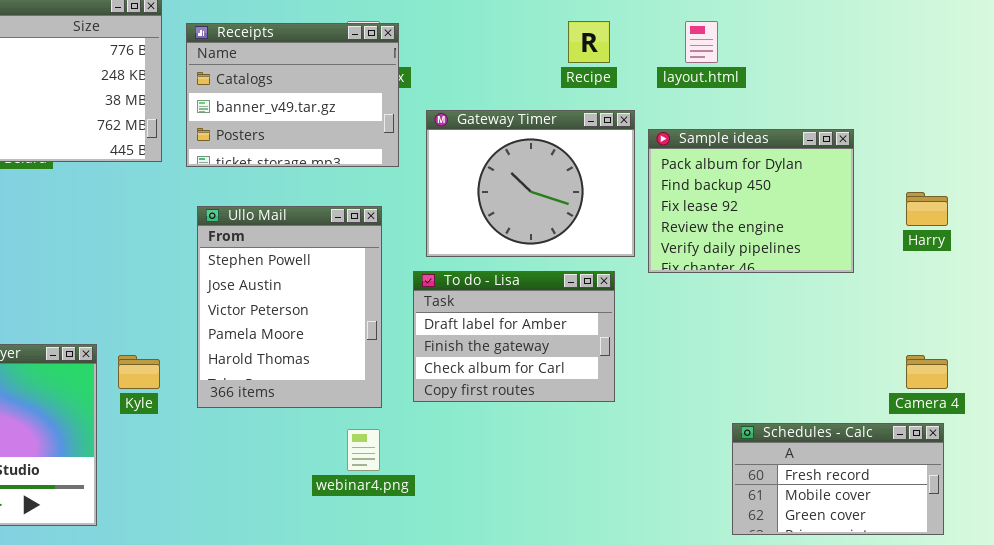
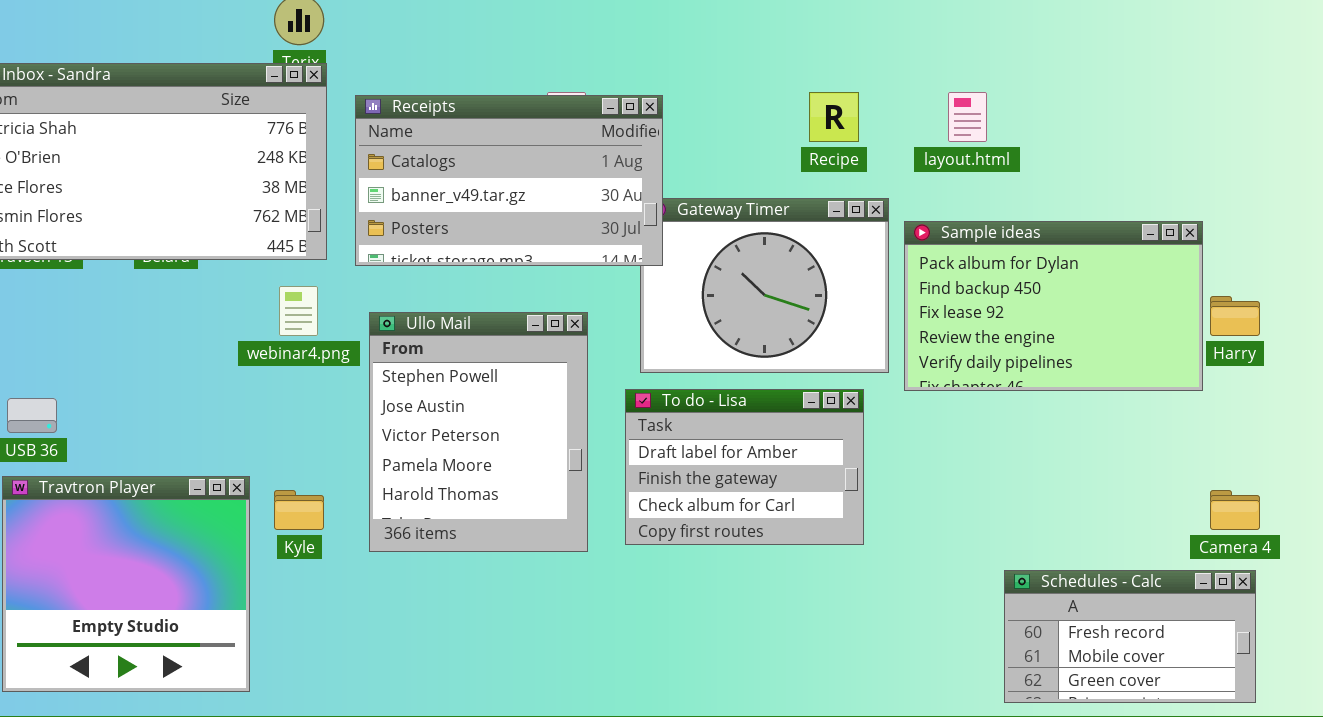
Receipts: [186,23,399,167] -> [355,95,663,266], resized
Sample ideas: [648,129,854,273] -> [904,221,1203,391], resized
webinar4.png: [347,429,380,471] -> [279,286,318,336], moved

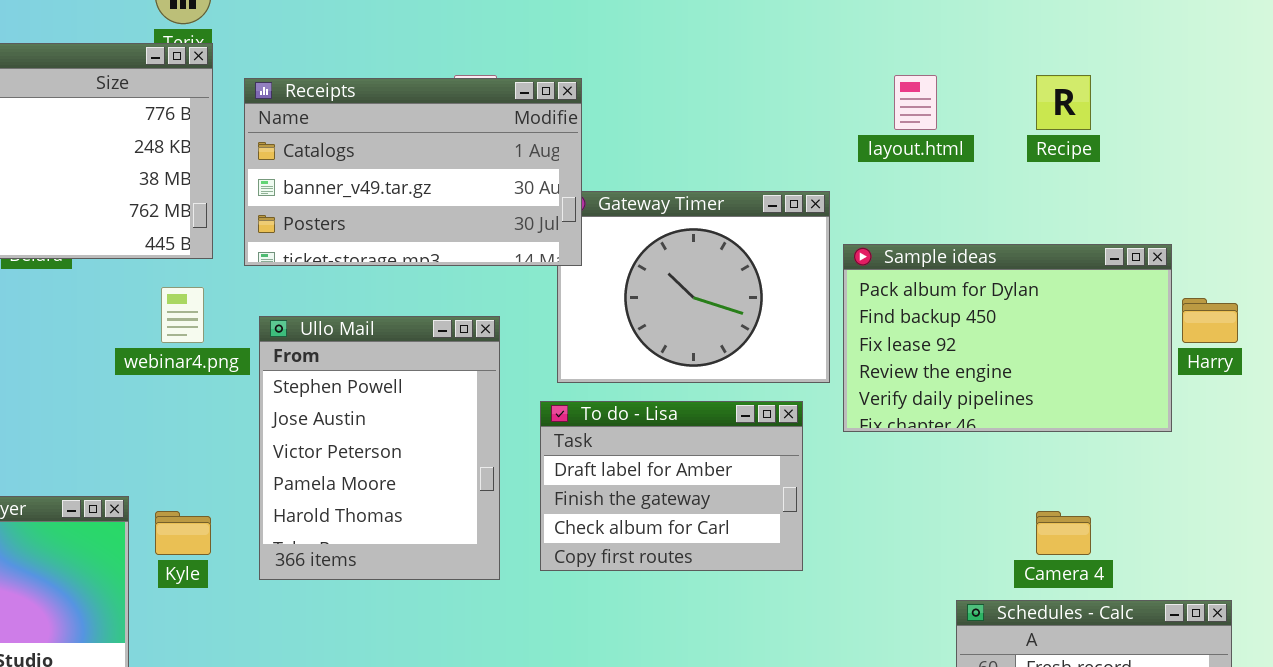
Recipe: [809,92,859,142] -> [1036,75,1091,130], moved
Sample ideas: [904,221,1203,391] -> [843,244,1172,432], moved
Camera 4: [1210,490,1260,530] -> [1036,511,1091,555], moved

